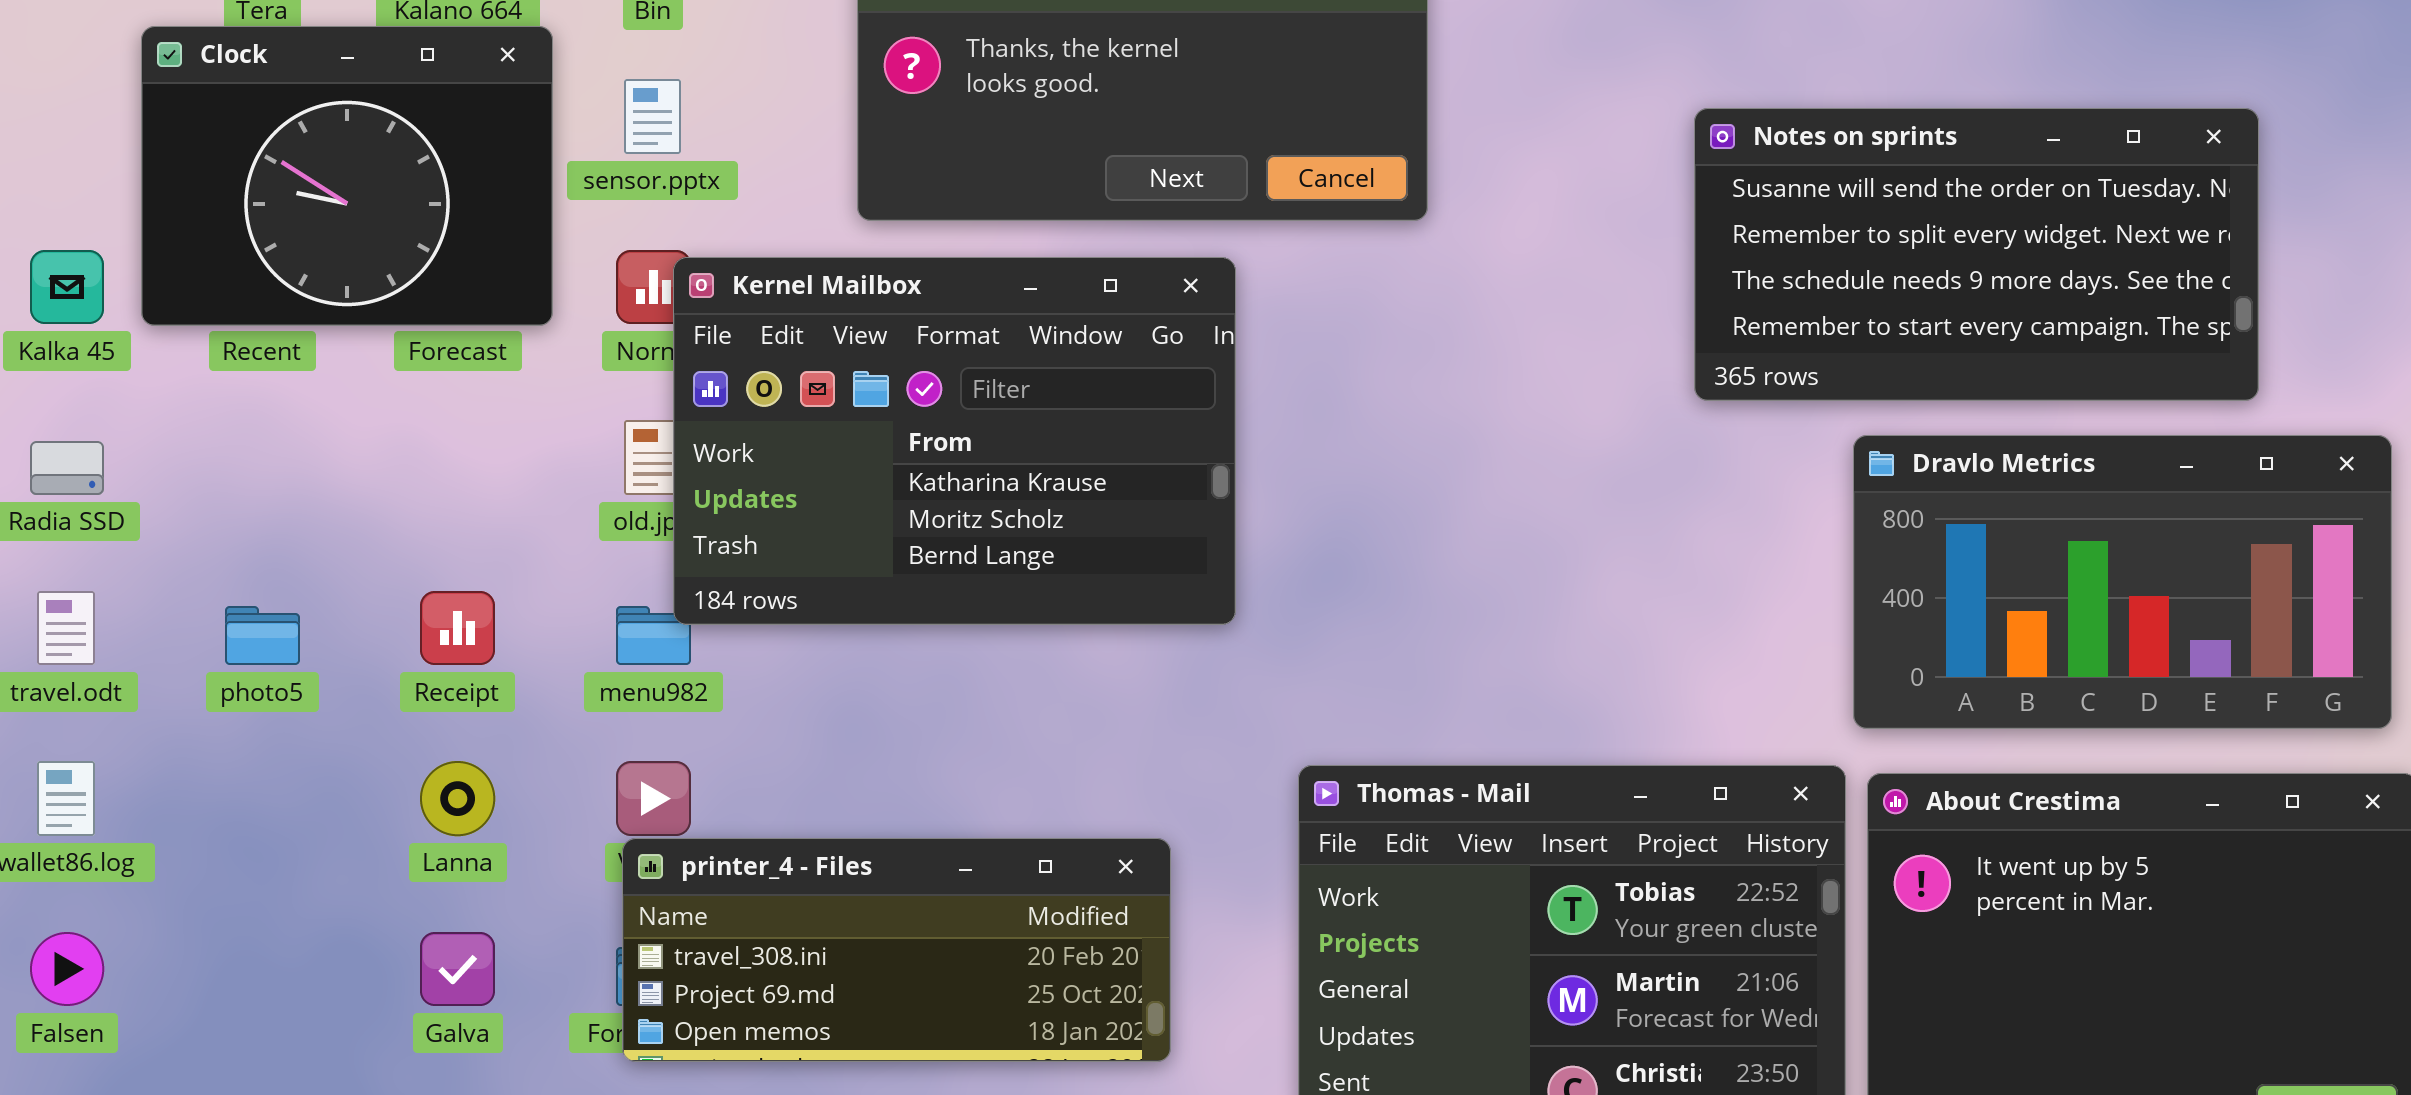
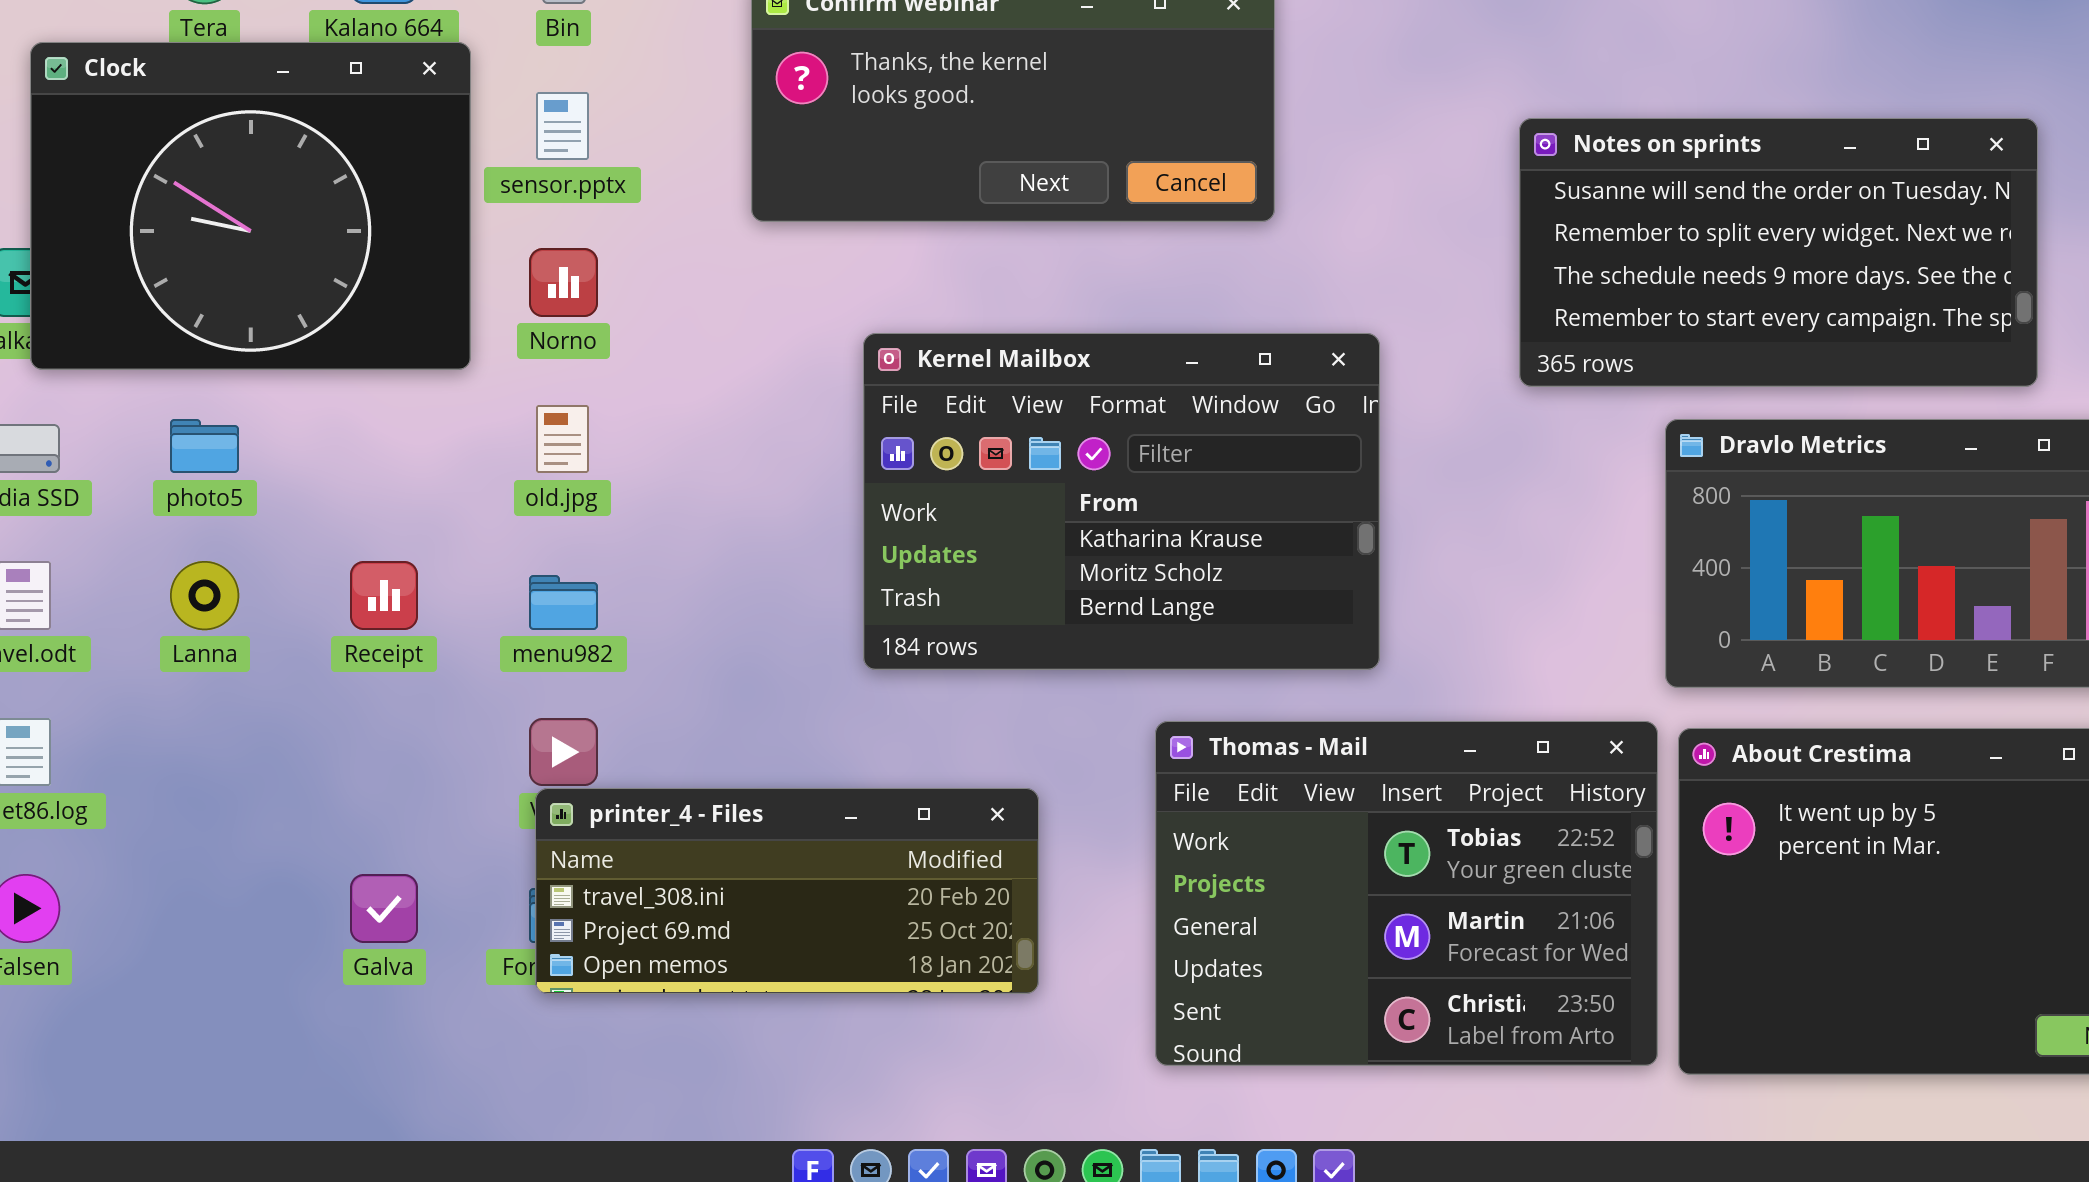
Clock: [141,26,553,326] -> [30,42,471,370], resized
Kernel Mailbox: [673,257,1236,625] -> [863,333,1380,670], moved
photo5: [225,606,300,665] -> [170,419,239,473], moved
Lanna: [420,761,495,836] -> [170,561,239,630], moved

